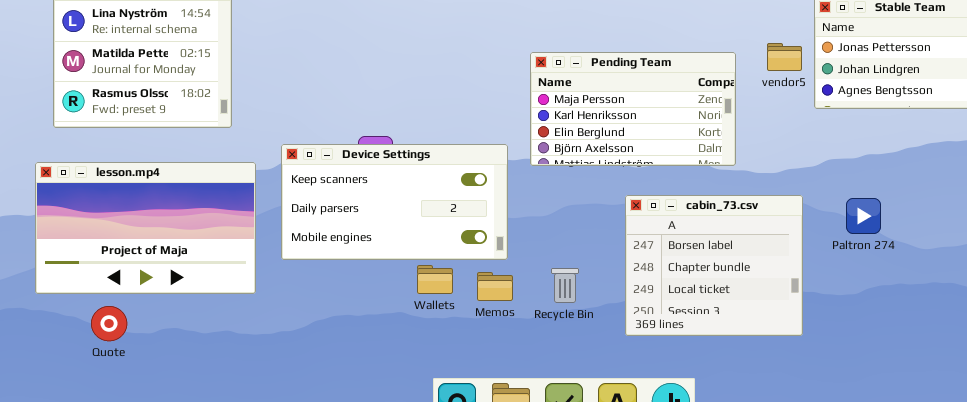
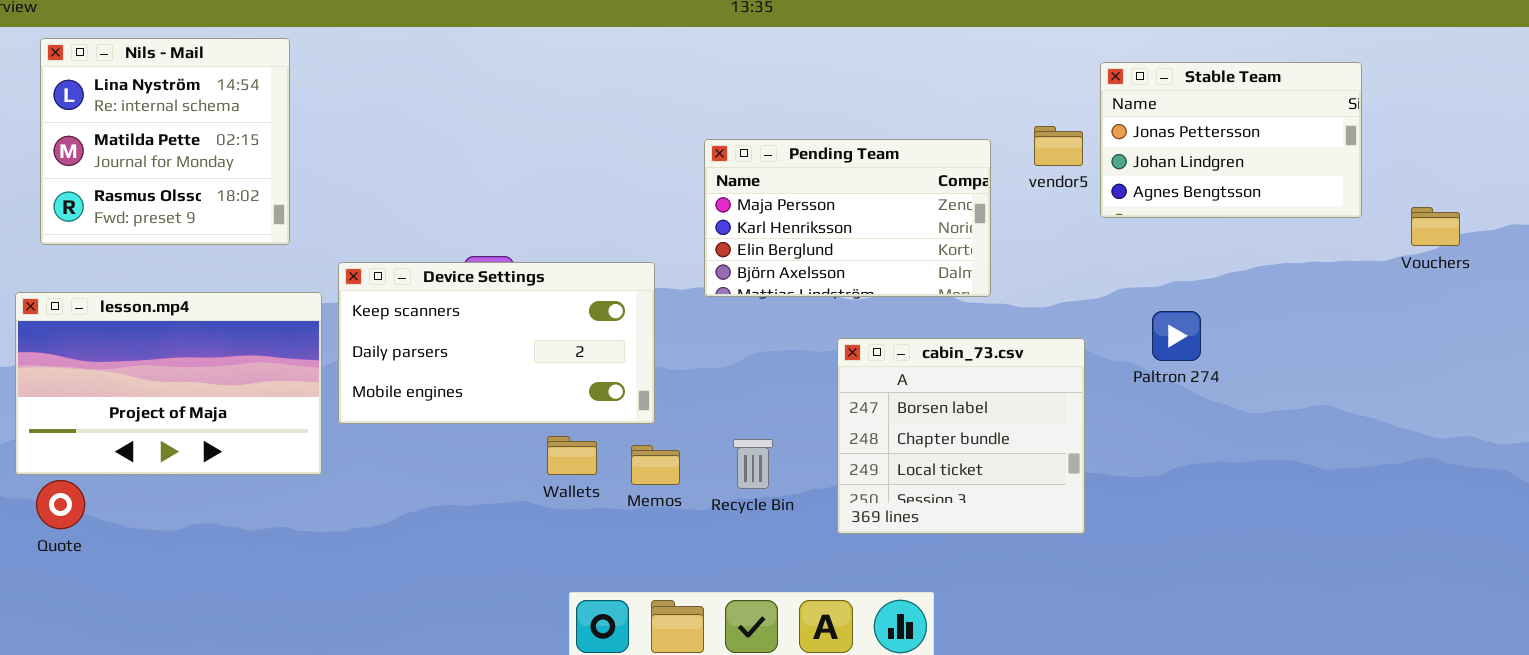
Device Settings: [281,144,508,260] -> [338,262,655,424], moved
Paltron 274: [846,198,881,234] -> [1152,311,1201,361], moved
Quote: [91,306,127,341] -> [36,480,85,529], moved

